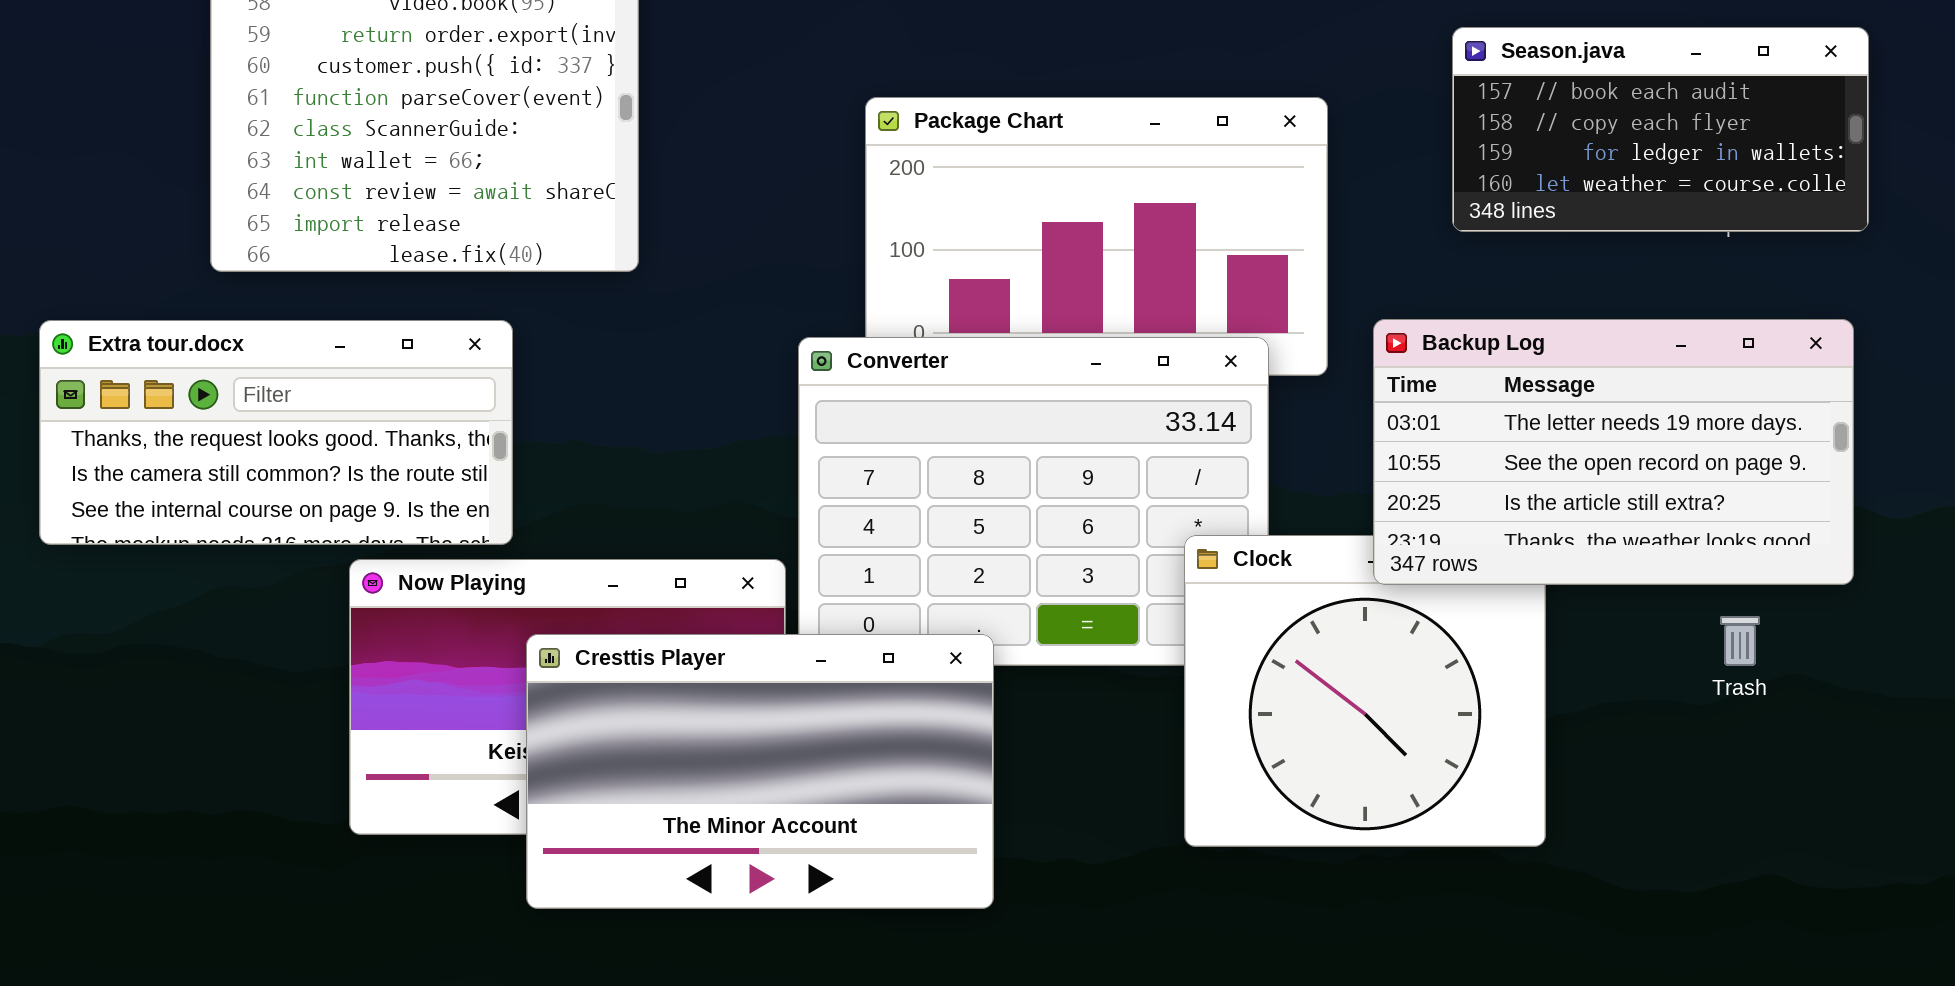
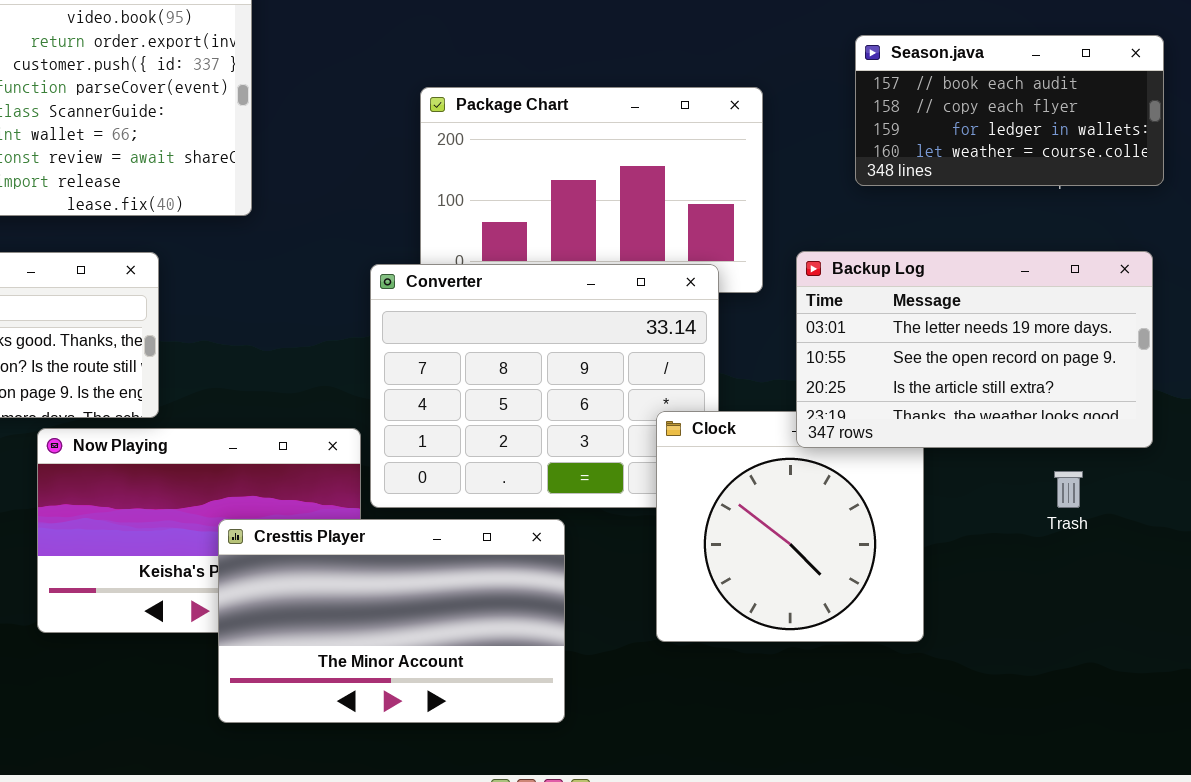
Cresttis Player: [526,634,994,909] -> [218,519,565,723], moved

